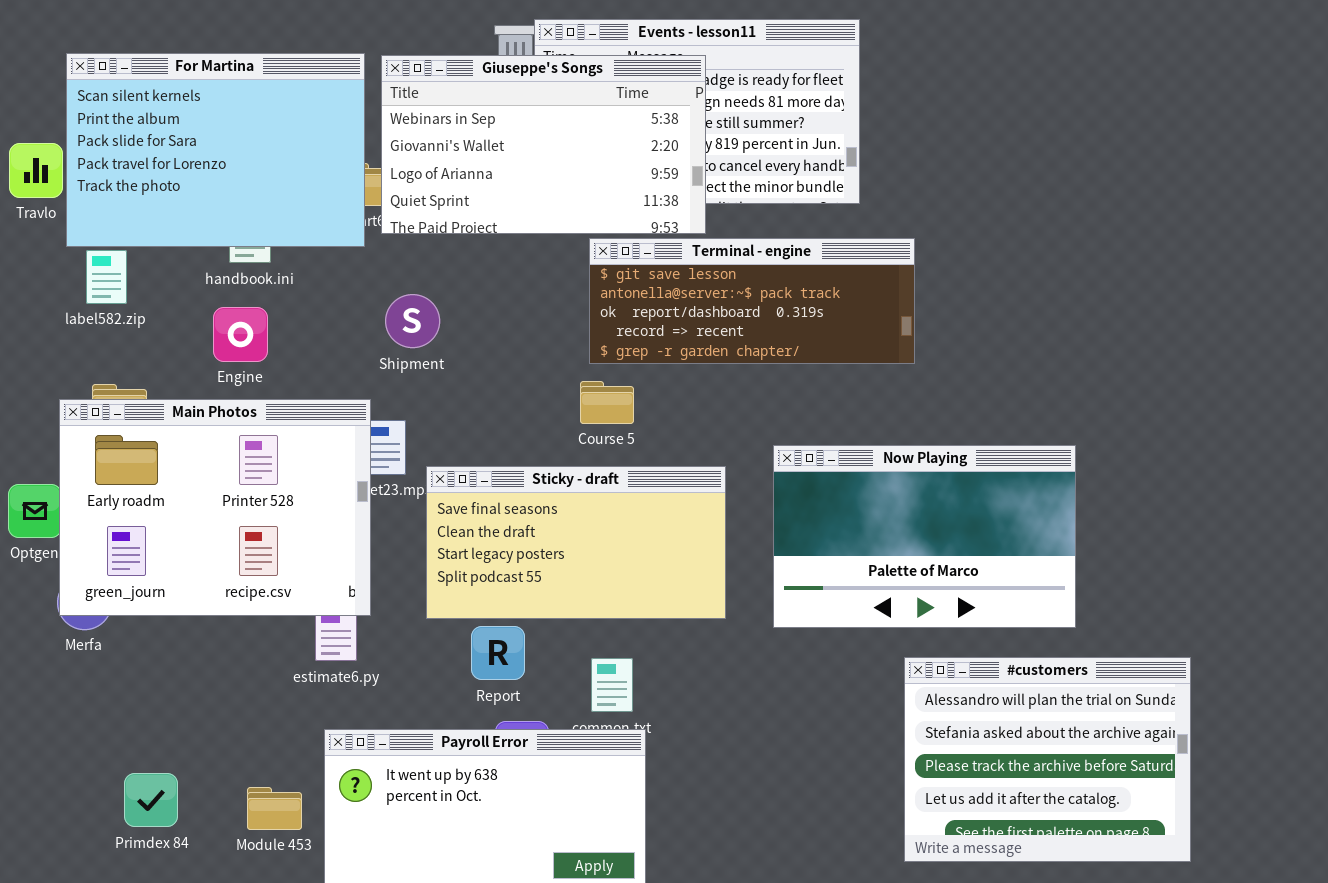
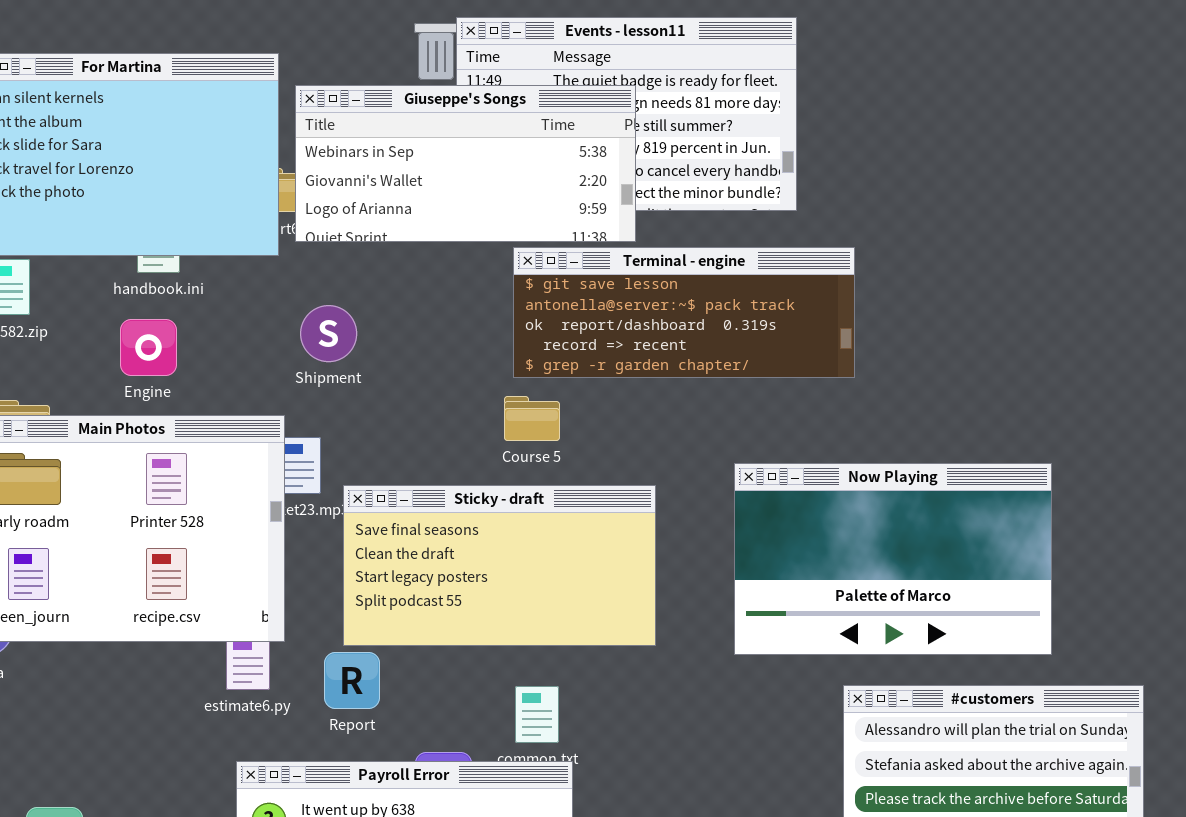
Giuseppe's Songs: [381,55,706,234] -> [295,85,636,242], resized
Now Playing: [773,445,1076,628] -> [734,463,1052,655], moved
Report: [471,626,525,680] -> [324,652,380,709], moved

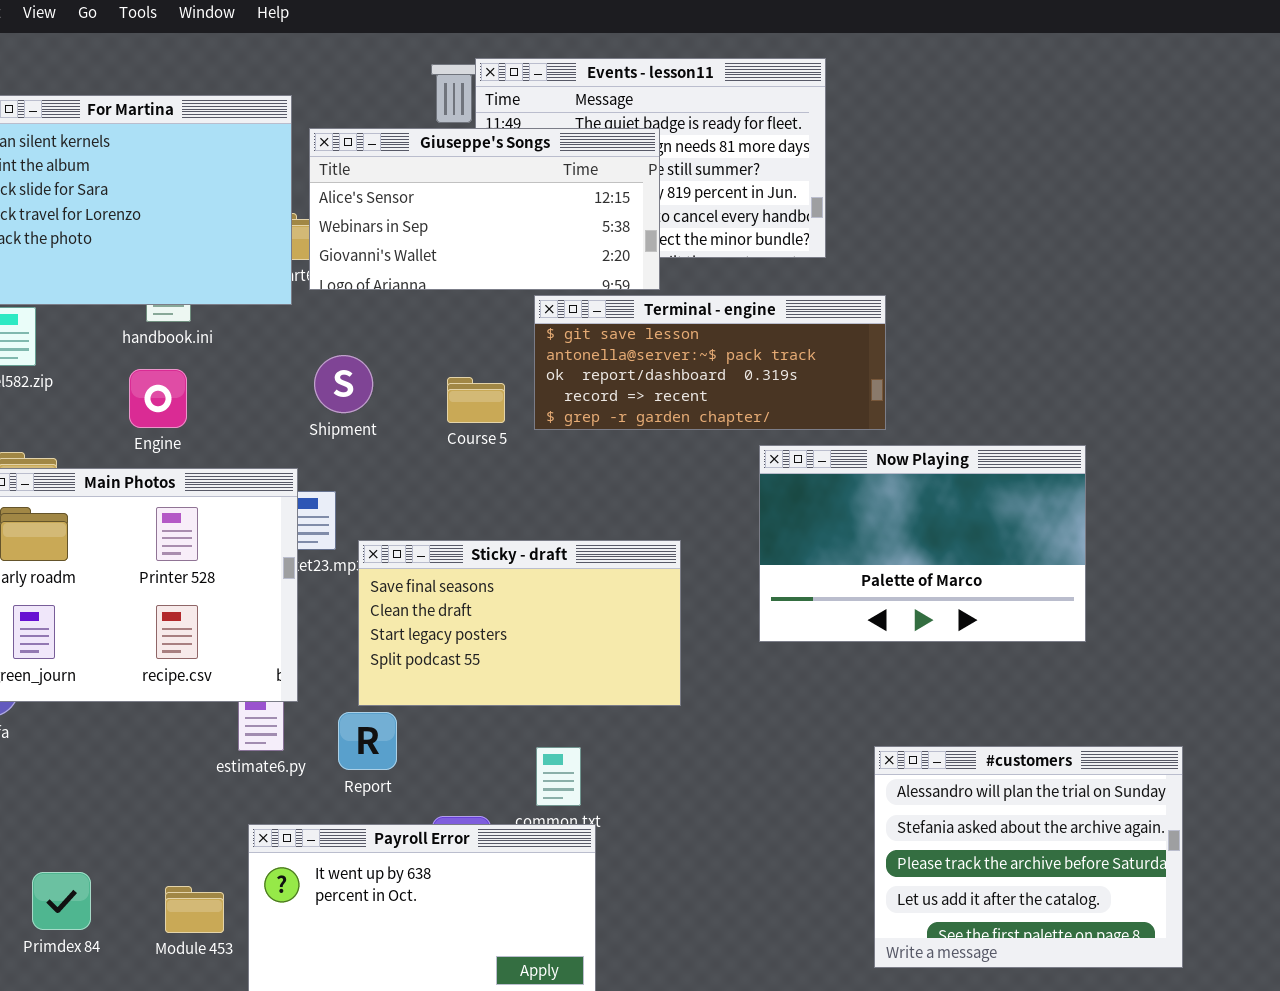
Giuseppe's Songs: [295,85,636,242] -> [309,128,660,290], scrolled up 1 row
Course 5: [504,396,560,441] -> [447,377,505,423], moved
Now Playing: [734,463,1052,655] -> [759,445,1086,642], moved

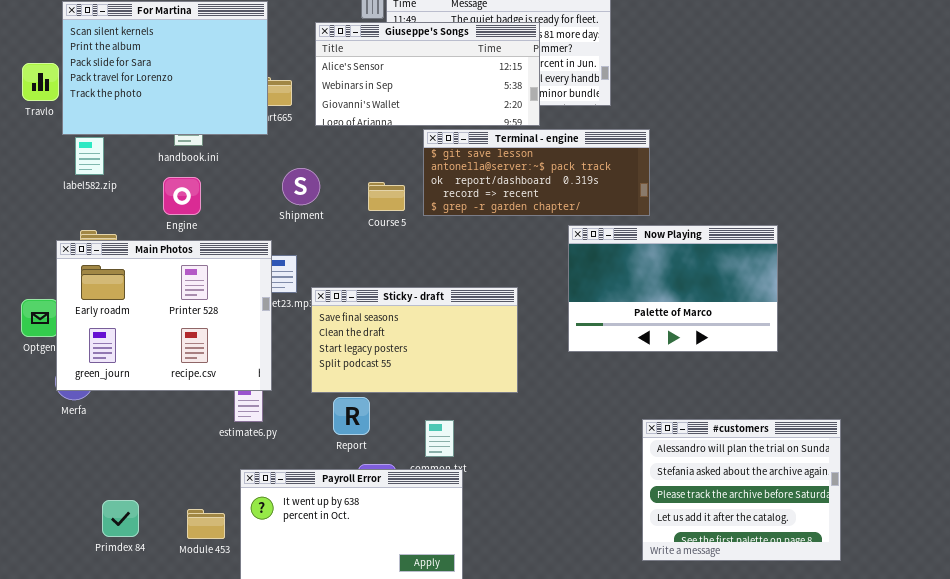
Giuseppe's Songs: [309,128,660,290] -> [315,22,540,126], moved
Report: [338,712,397,770] -> [333,397,370,435], moved

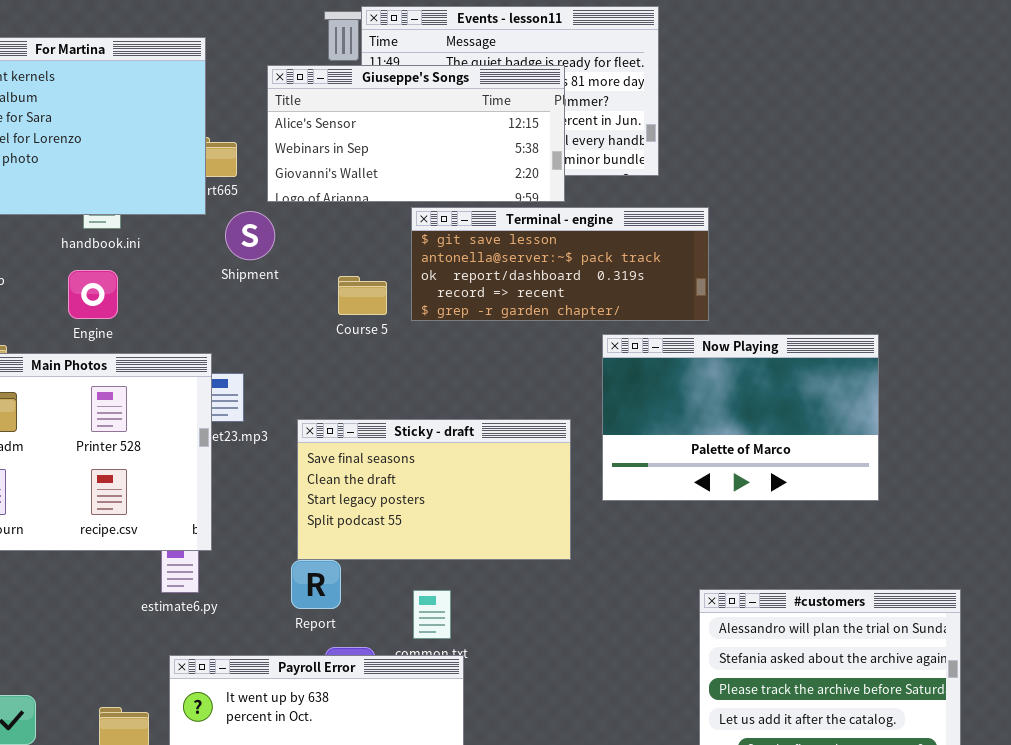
Shipment: [282,168,320,205] -> [225,211,275,260], moved
Sticky - draft: [311,287,518,393] -> [297,419,571,560], moved

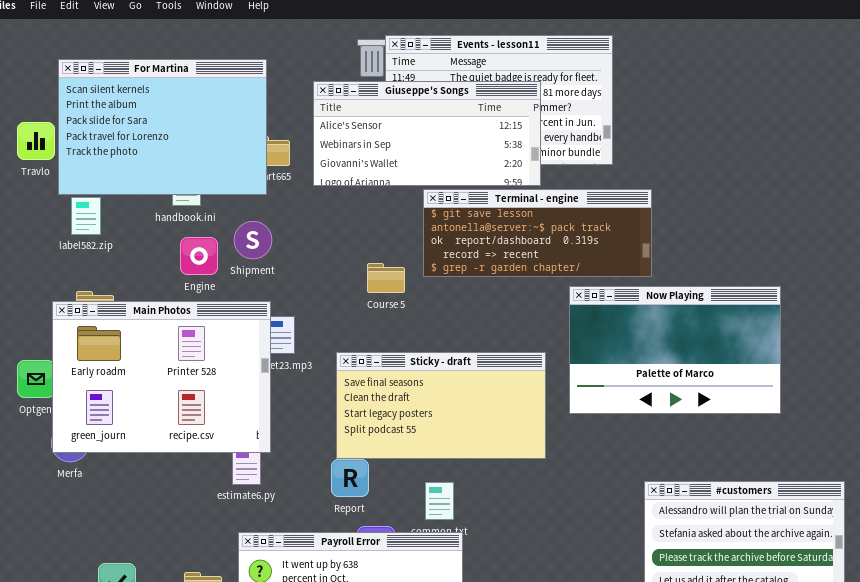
Shipment: [225,211,275,260] -> [234,221,272,259], moved
Engine: [68,270,118,319] -> [180,237,218,275], moved
Course 5: [338,276,387,315] -> [367,263,405,293], moved

